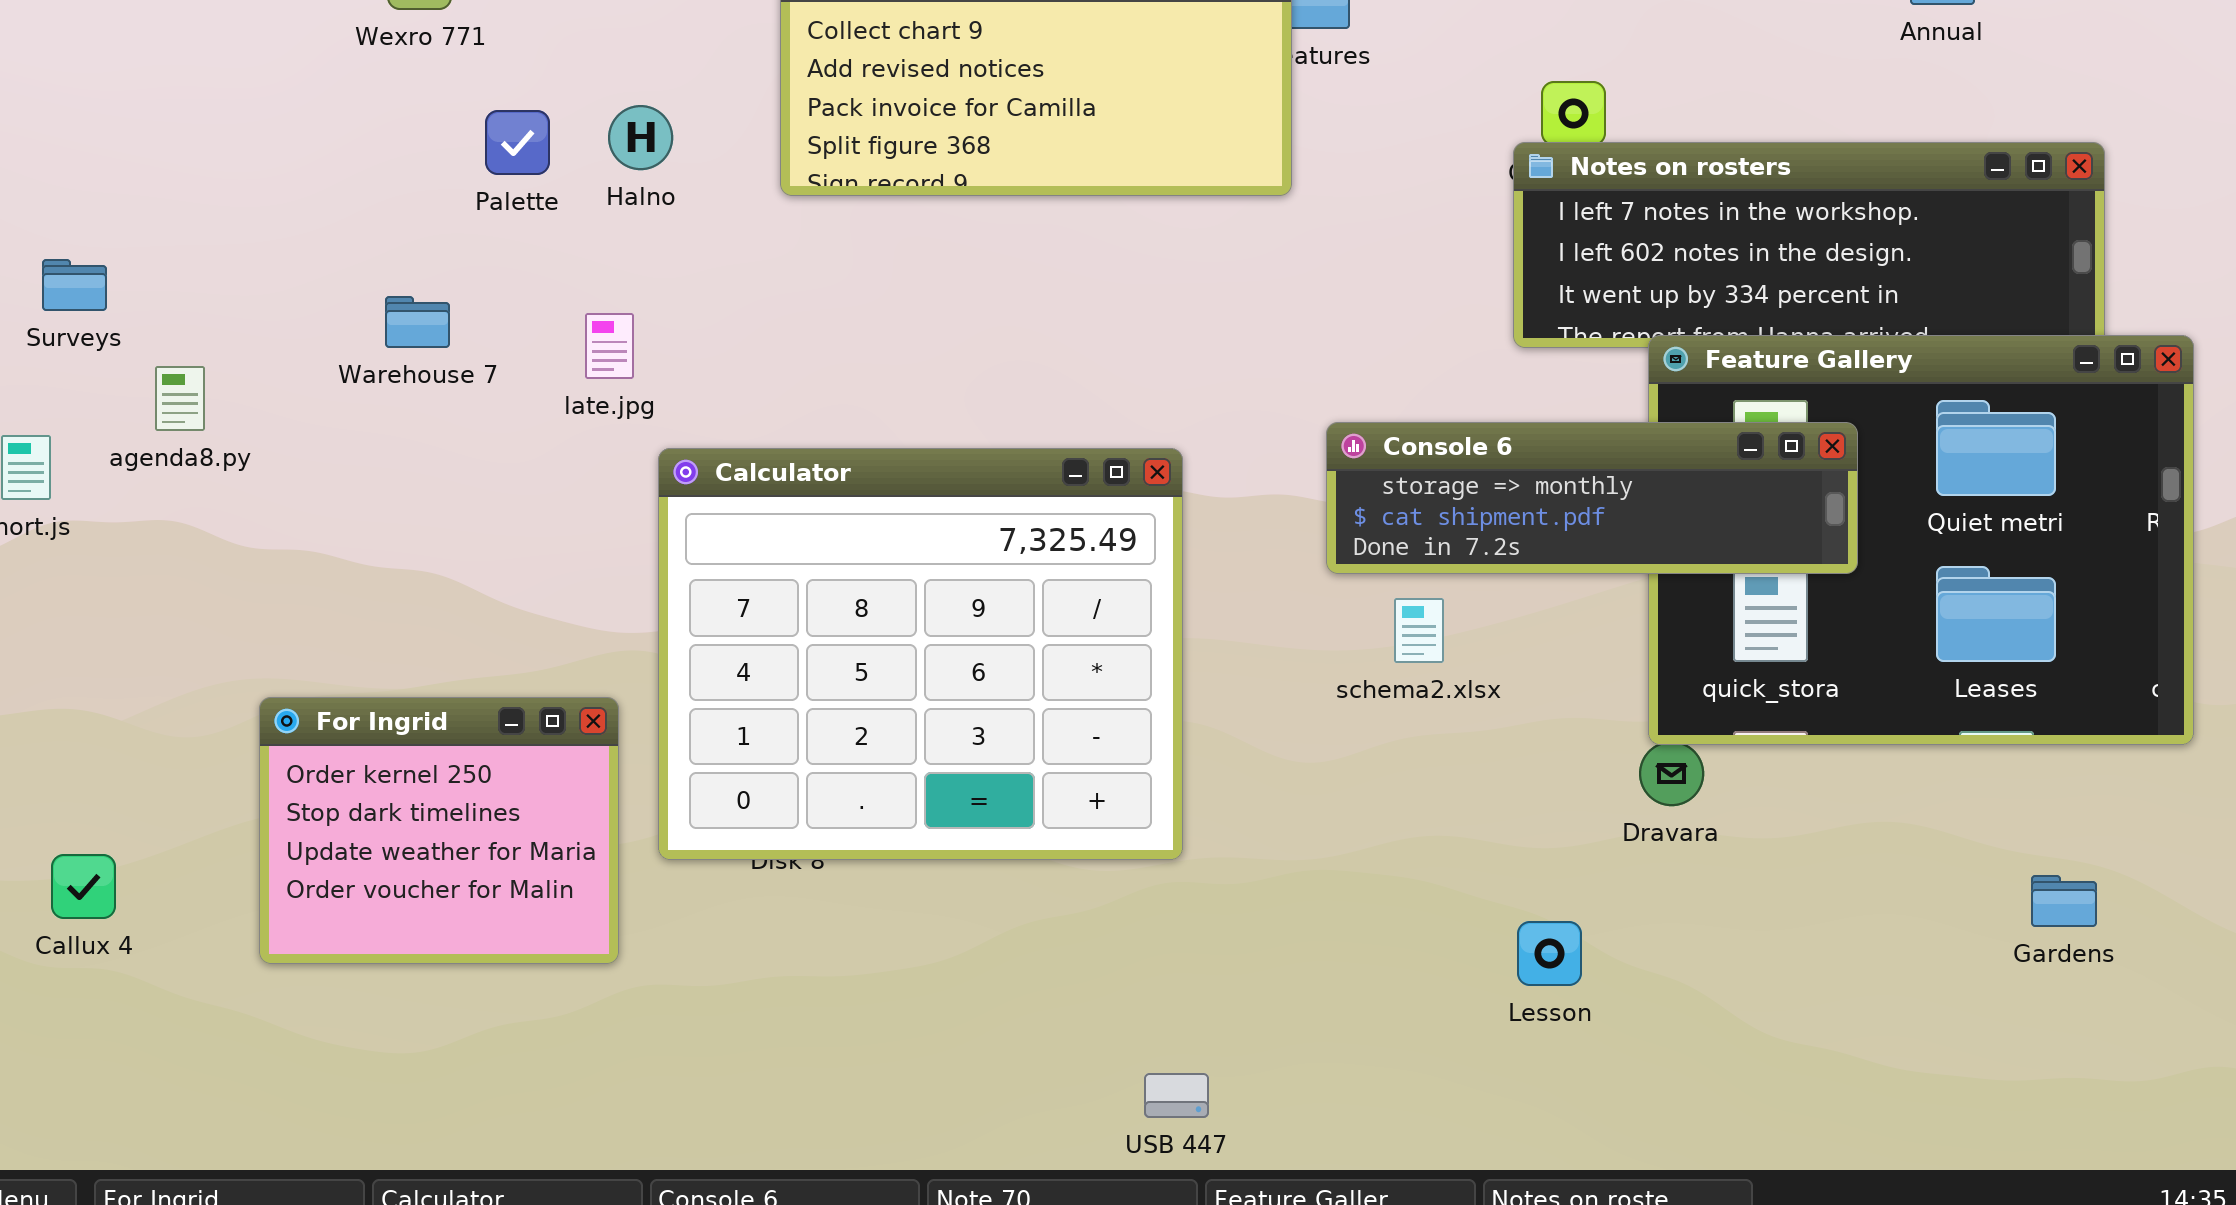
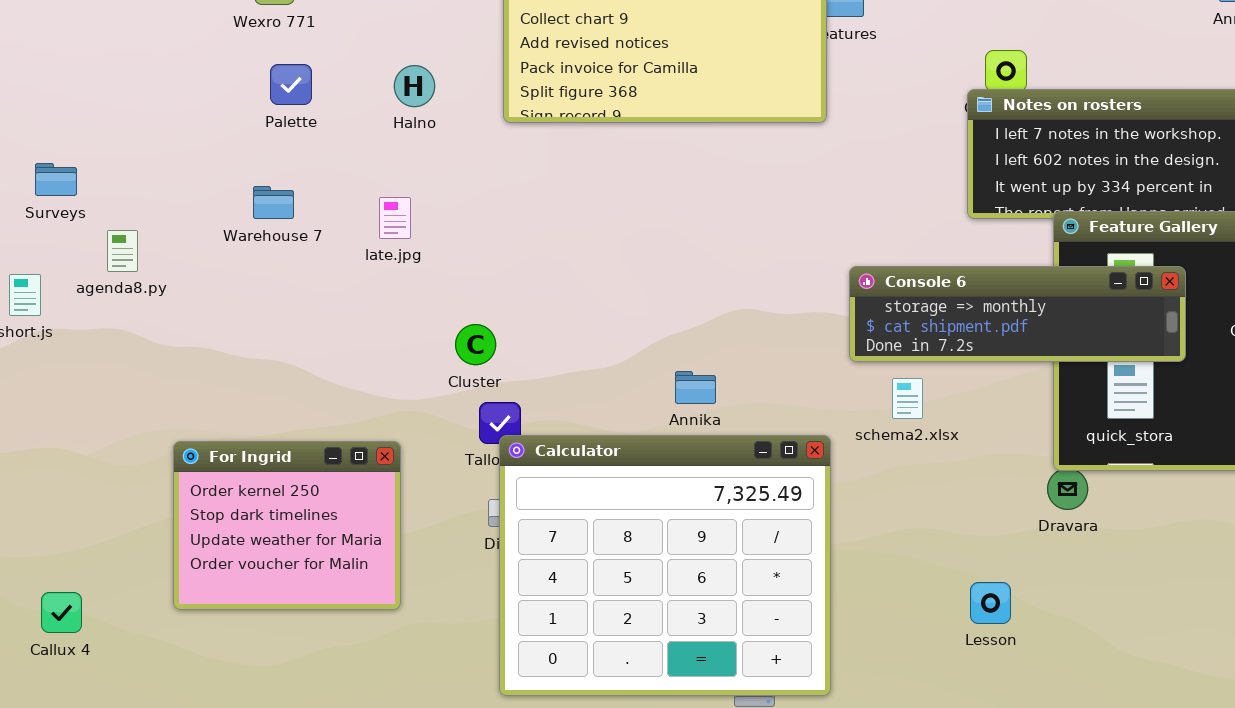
Palette: [485,110,550,175] -> [270,64,312,105], moved
Calculator: [658,448,1183,860] -> [499,435,831,696], moved
Callux 4: [51,854,116,919] -> [41,592,82,633], moved

